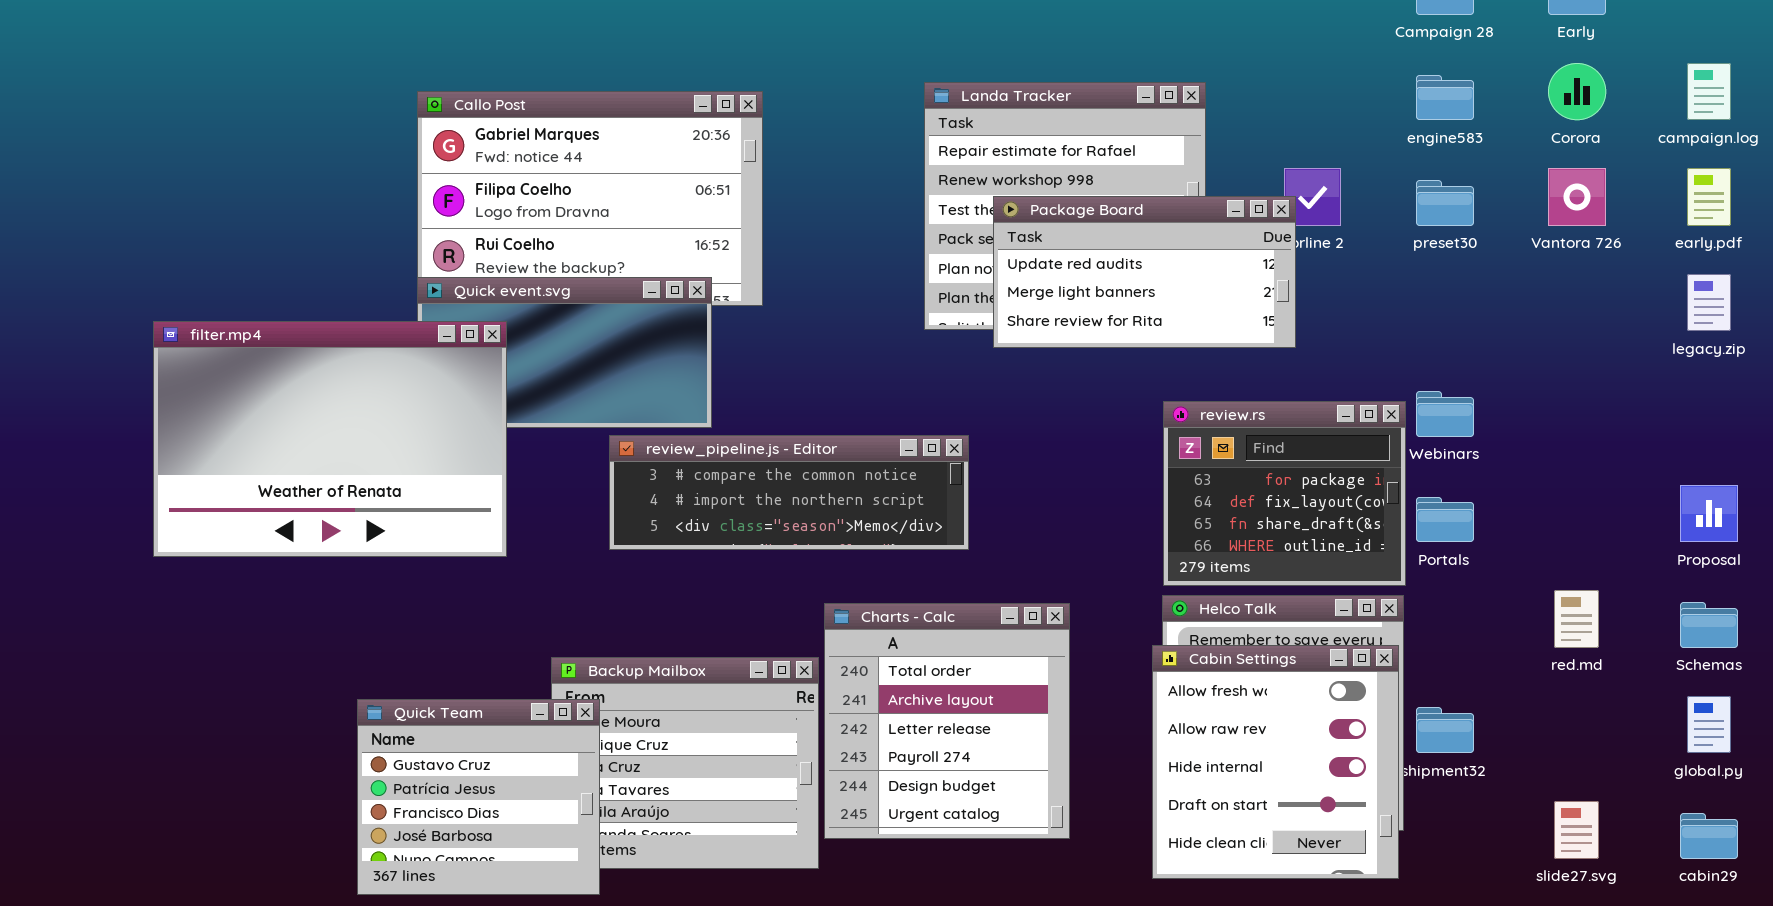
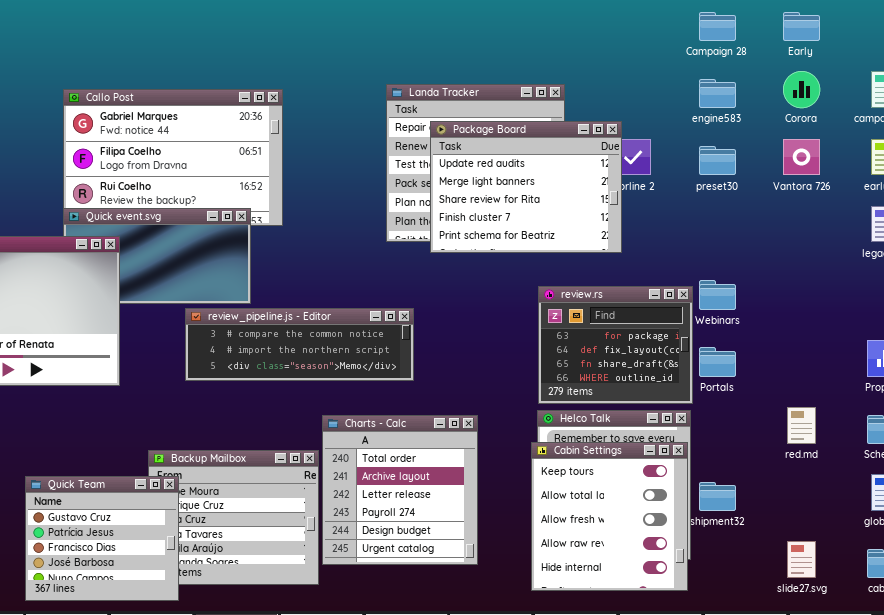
Package Board: [993,196,1296,348] -> [430,121,622,253], resized
Cabin Settings: [1152,645,1399,879] -> [531,442,688,591], scrolled up 2 rows

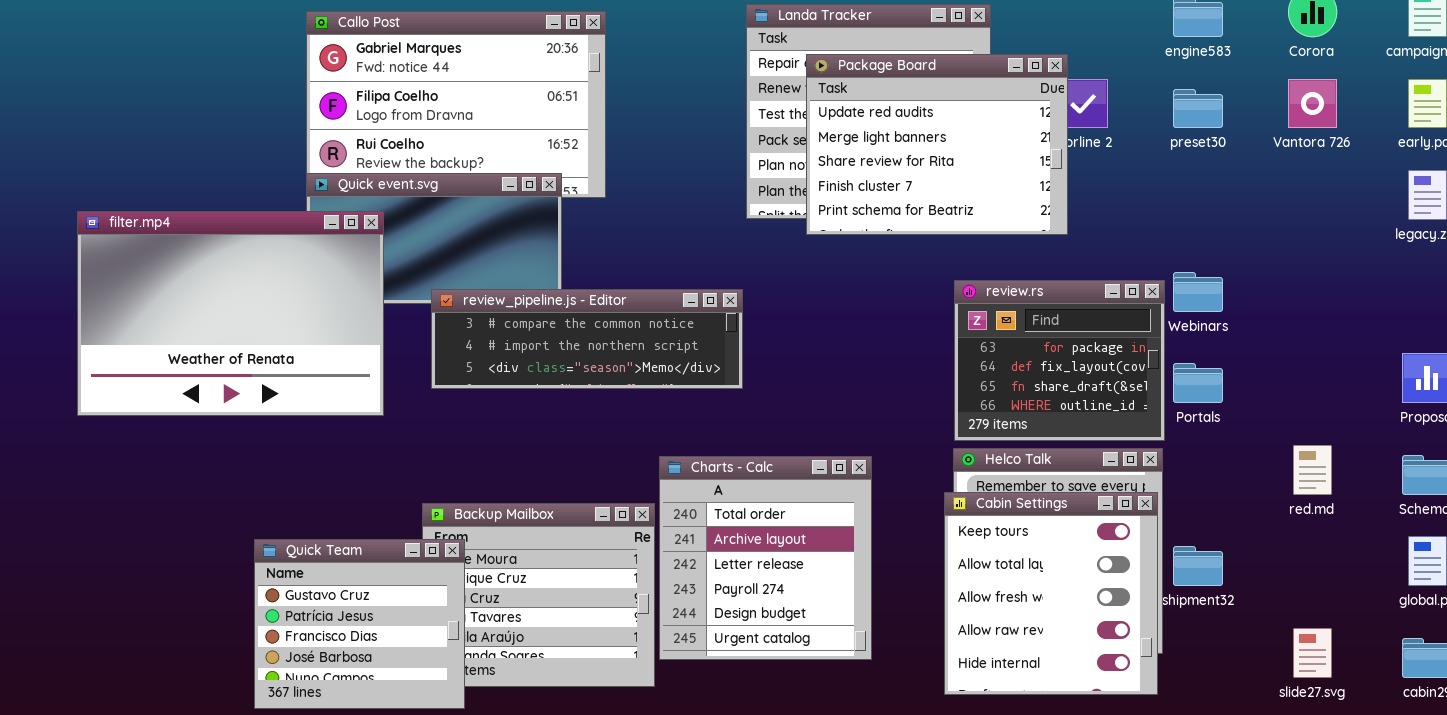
review_pipeline.js - Editor: [185,308,414,381] -> [431,289,743,389], moved

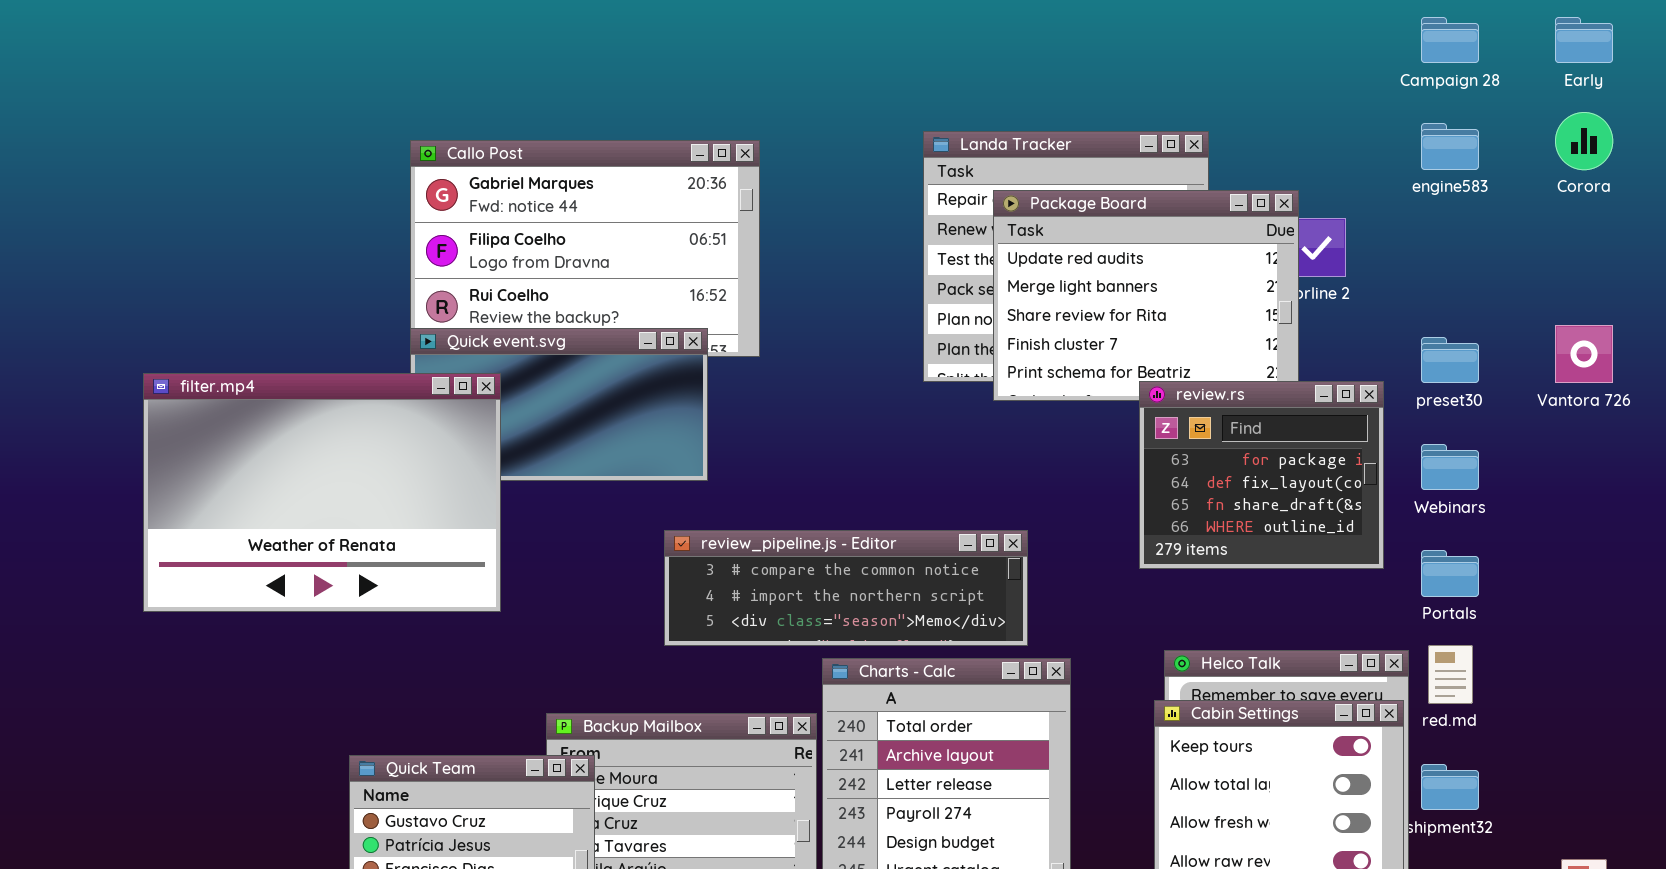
Vantora 726: [1288,79,1337,128] -> [1555,325,1613,383], moved
preset30: [1173,89,1223,128] -> [1421,337,1479,383], moved
review.rs: [954,280,1165,441] -> [1139,381,1384,569], moved
review_pipeline.js - Editor: [431,289,743,389] -> [664,530,1028,646], moved
red.md: [1293,445,1332,495] -> [1428,645,1473,704], moved

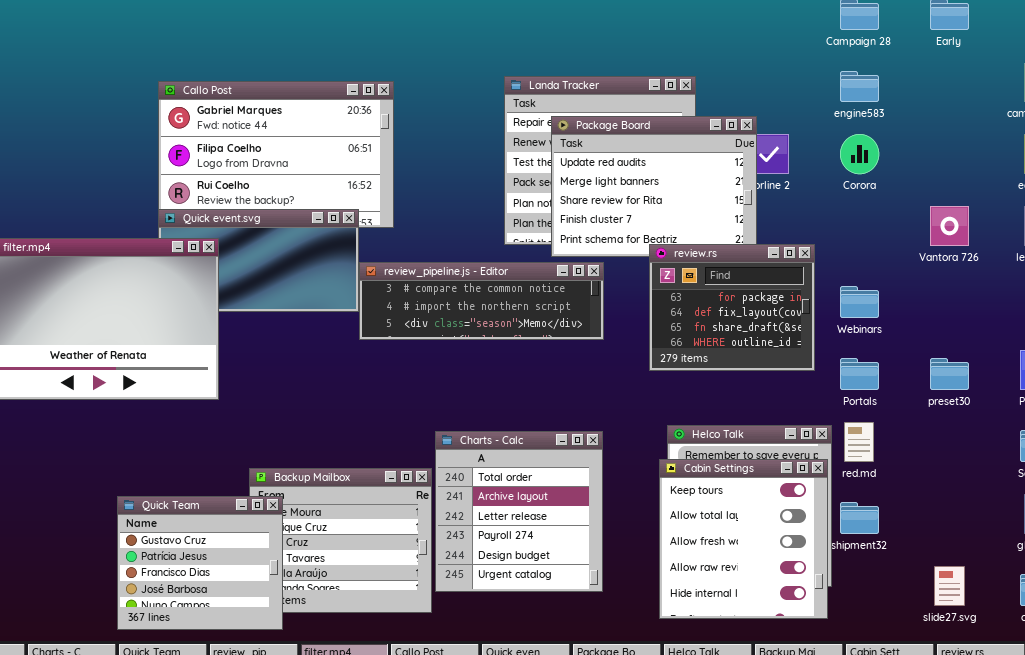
Corora: [1555,112,1613,170] -> [840,134,879,174], moved
preset30: [1421,337,1479,383] -> [930,358,969,390], moved
review_pipeline.js - Editor: [664,530,1028,646] -> [359,262,604,340], moved

